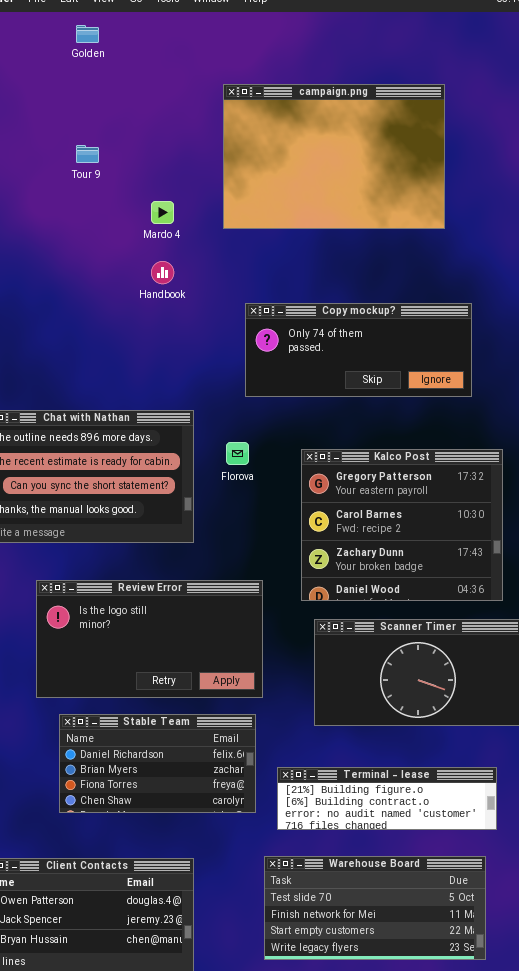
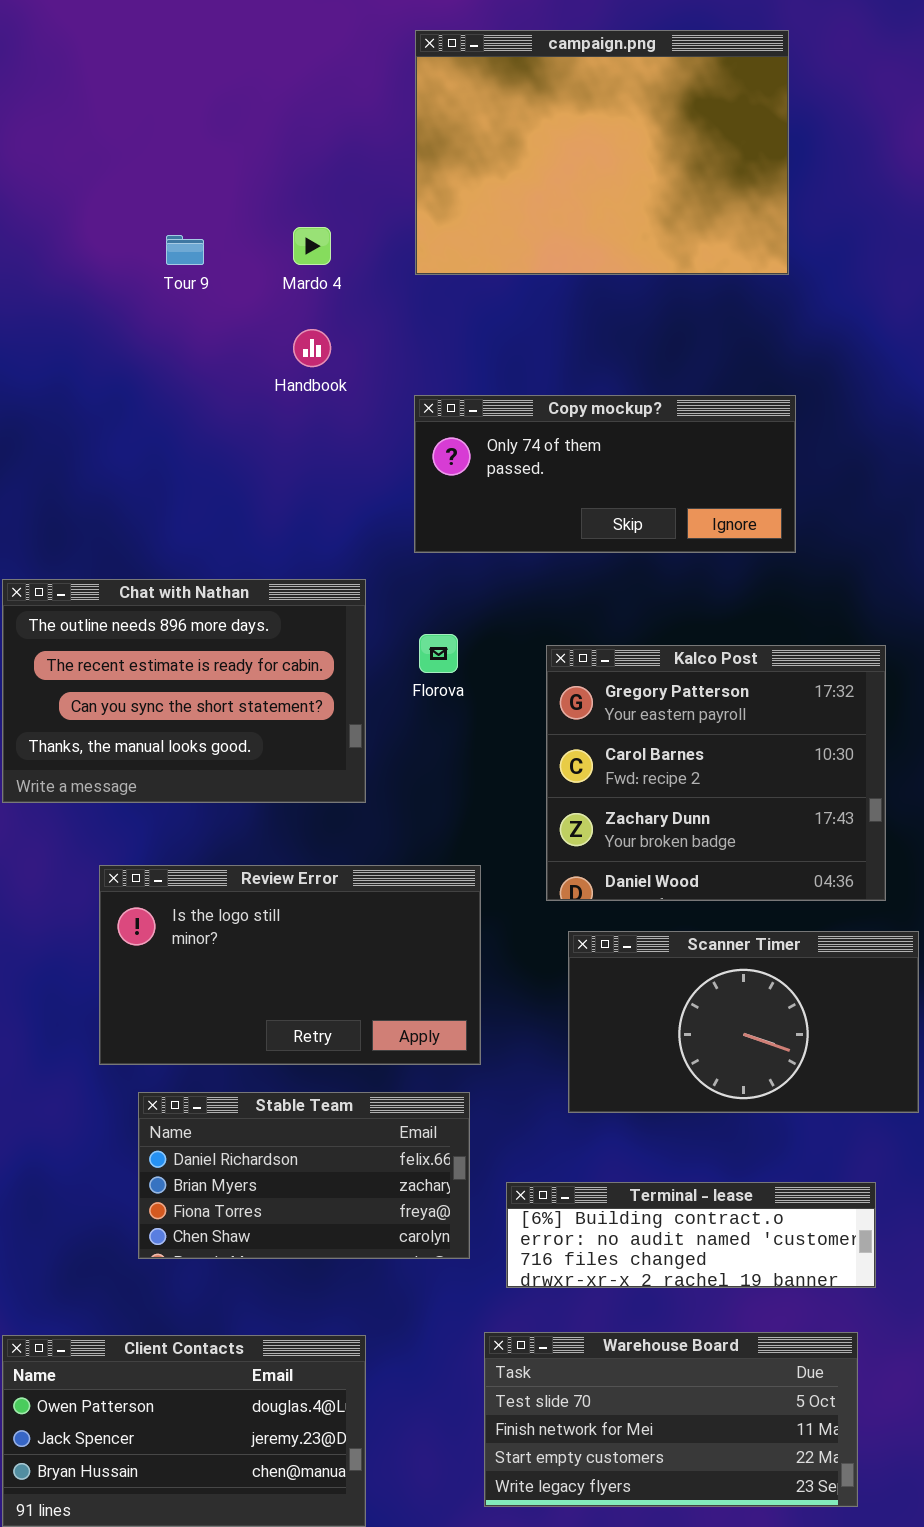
Tour 9: [76,145,99,163] -> [166,235,204,265], moved
Copy mockup?: [245,303,472,397] -> [414,395,796,553], moved
Terminal - lease: [277,767,497,830] -> [506,1182,876,1288], scrolled down 1 row

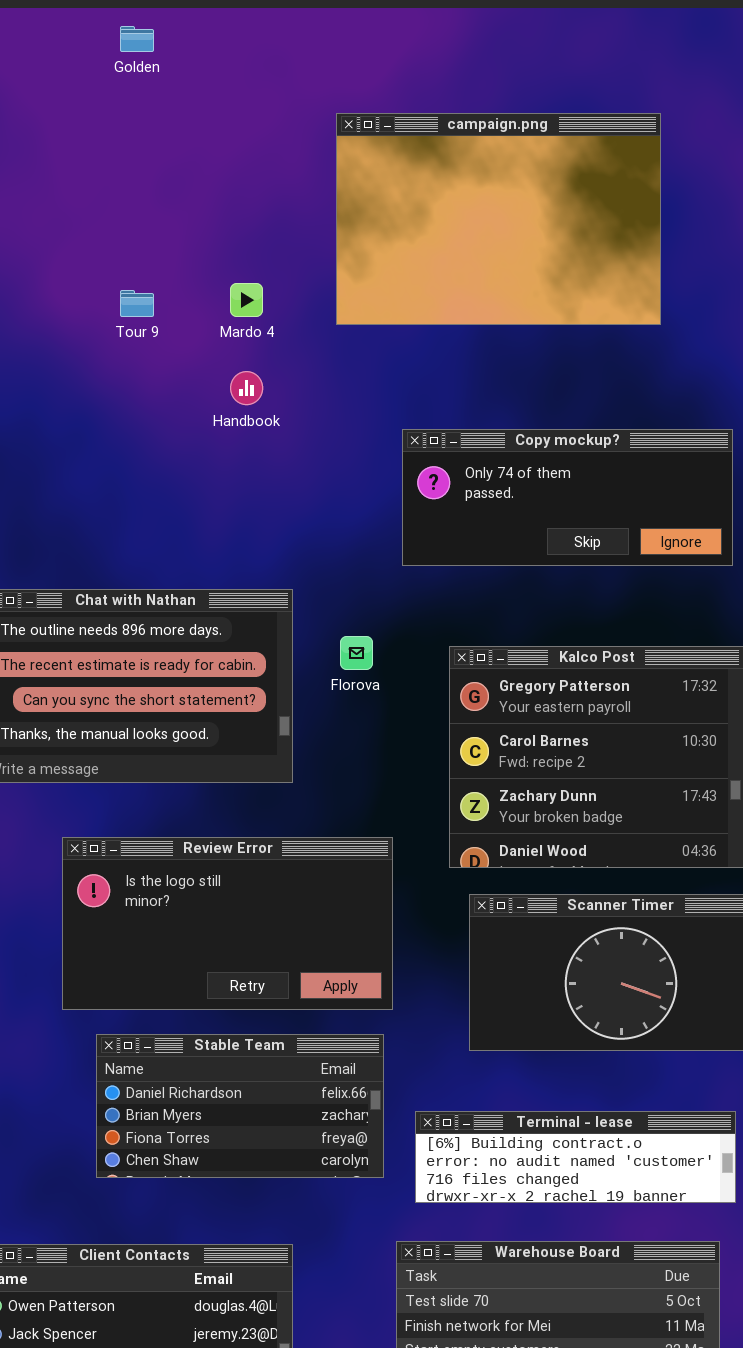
Copy mockup?: [414,395,796,553] -> [402,429,733,566], moved

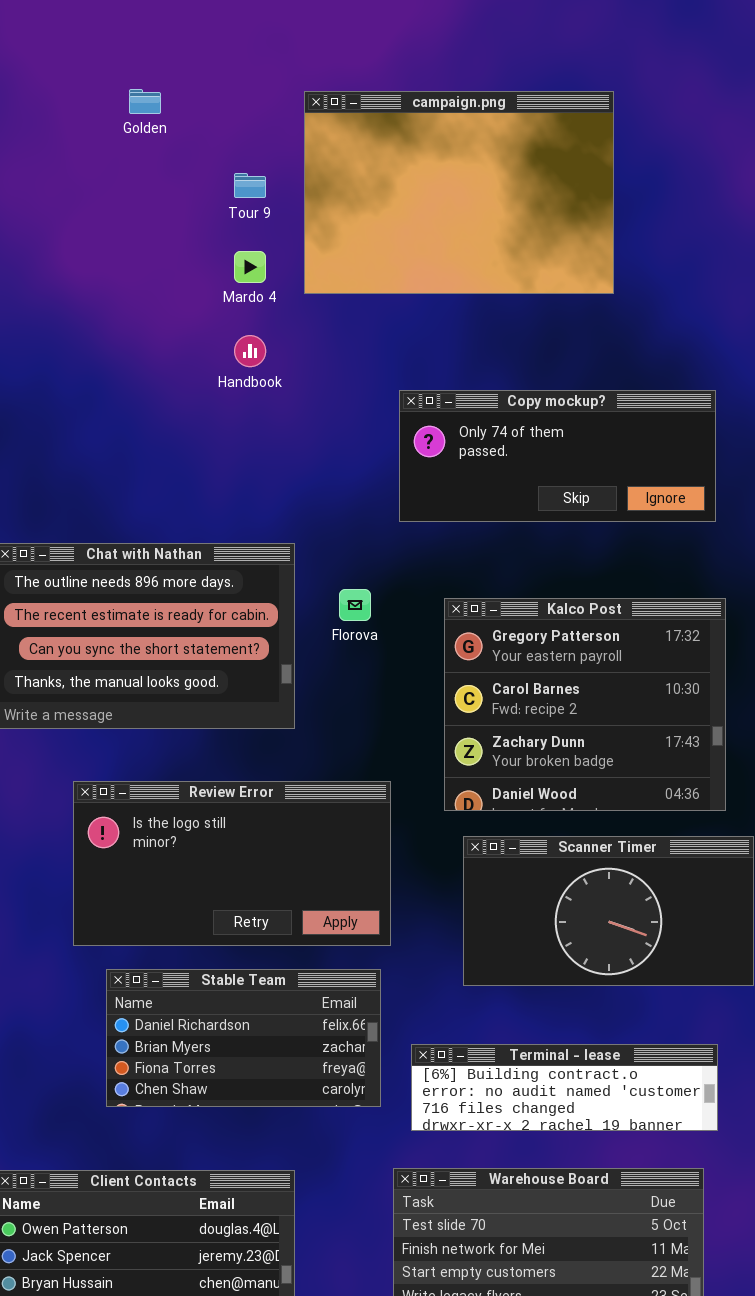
Golden: [120,26,154,52] -> [129,89,161,114], moved
campaign.png: [336,113,661,325] -> [304,91,614,294], moved
Tour 9: [120,290,154,317] -> [234,173,266,198], moved

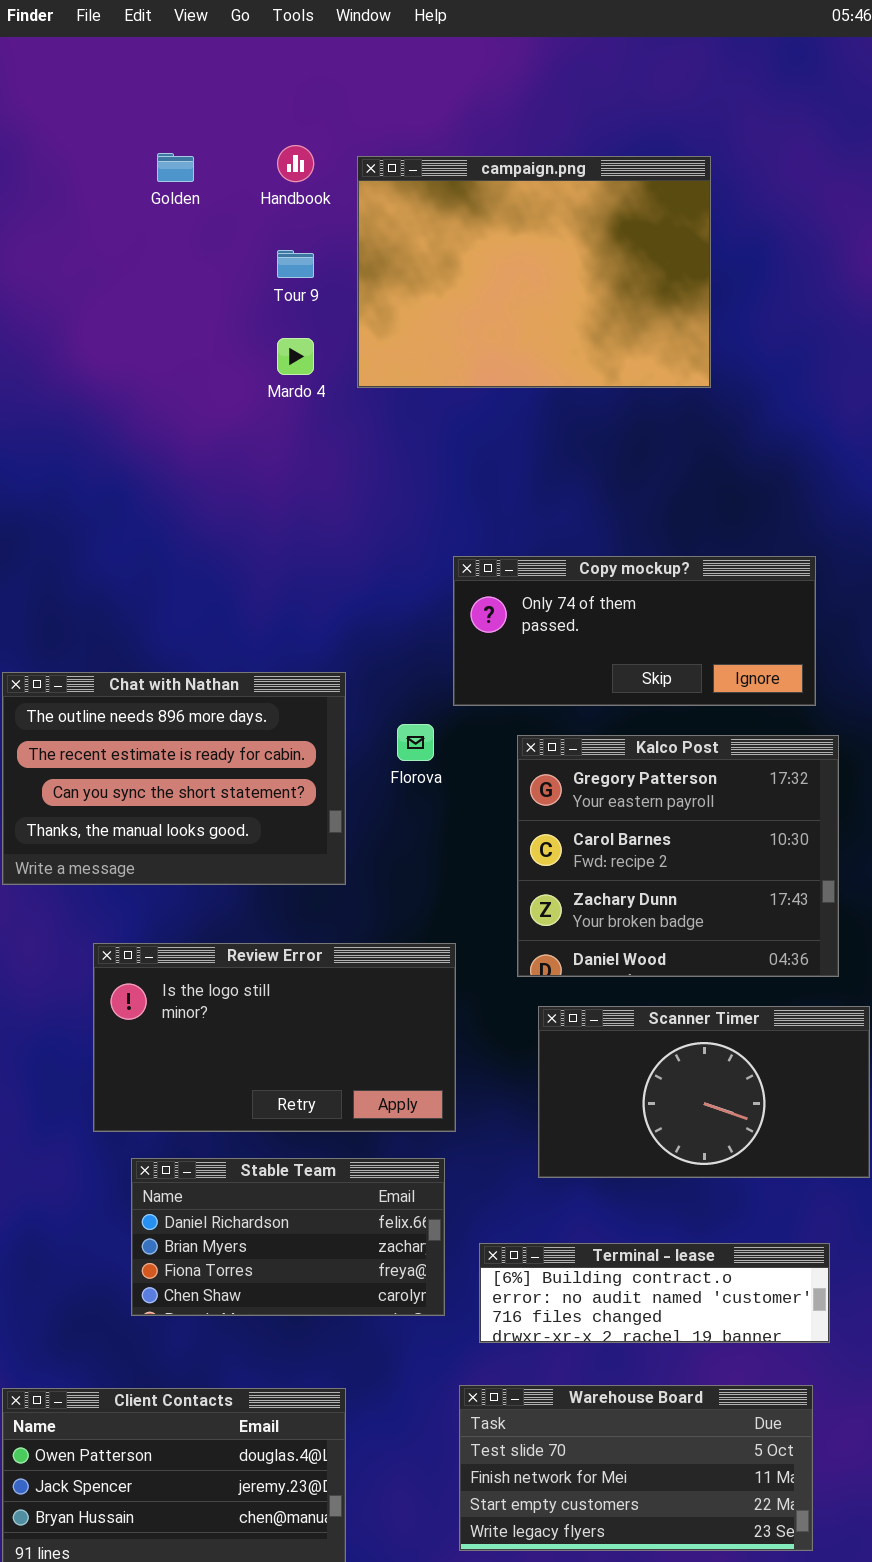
Handbook: [234,335,266,367] -> [277,145,314,182], moved
Copy mockup?: [399,390,716,522] -> [453,556,816,706], moved

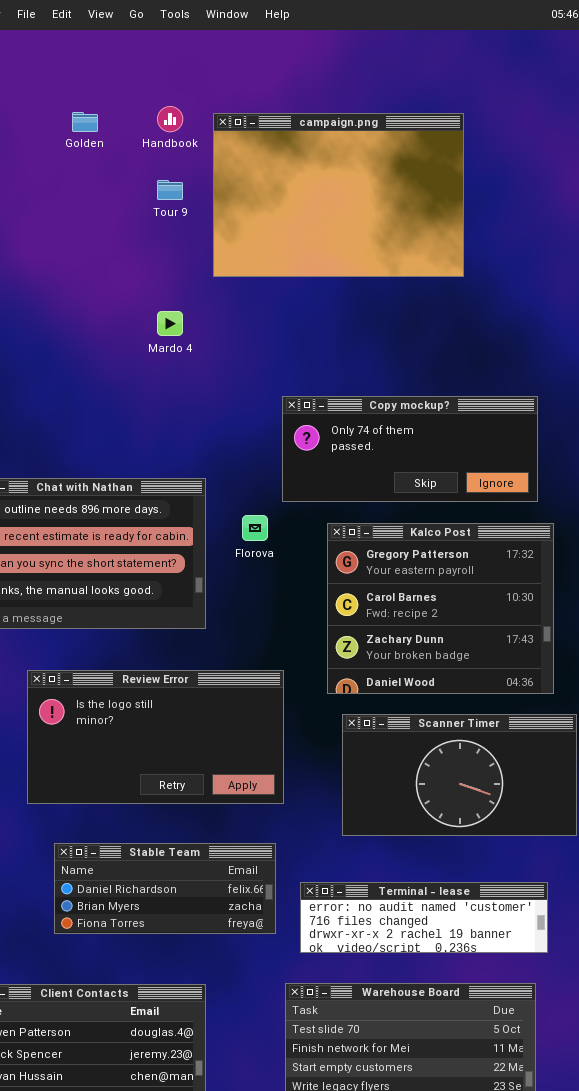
Mardo 4: [277,338,314,375] -> [157,311,183,336], moved
Stable Team: [131,1158,445,1316] -> [54,843,276,934], resized
Terminal - lease: [479,1243,830,1343] -> [300,882,548,953], scrolled down 1 row

